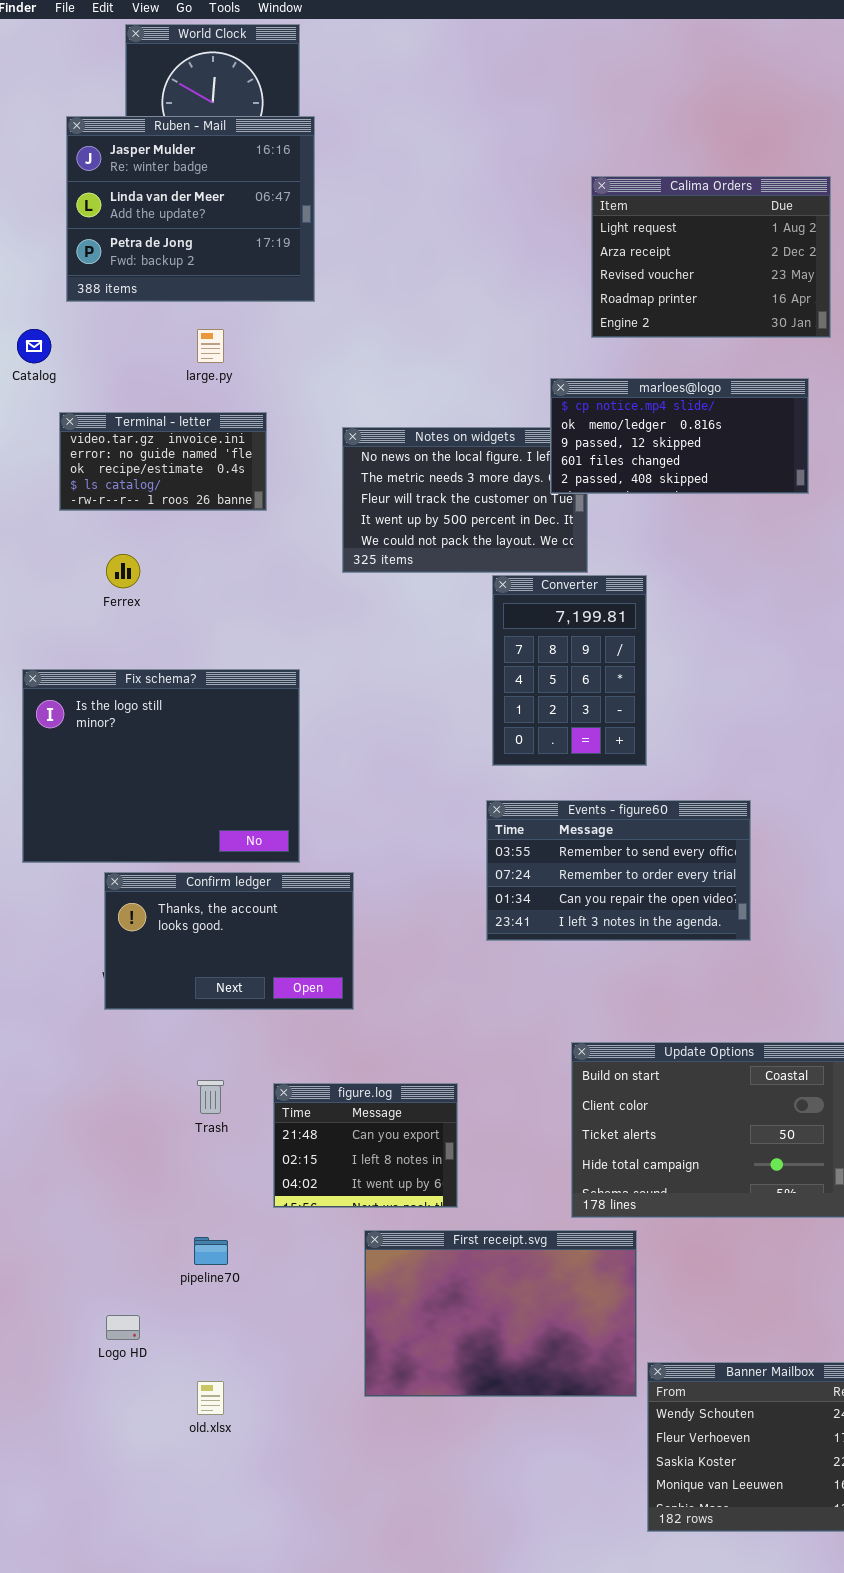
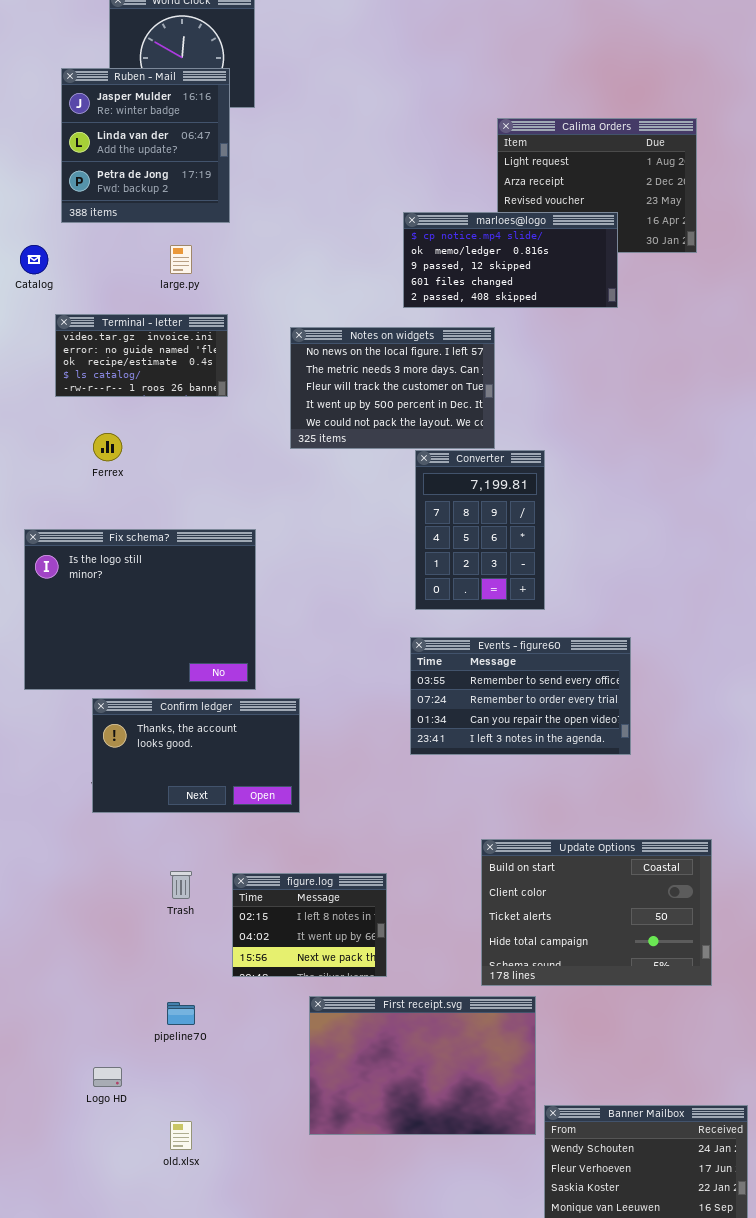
Ruben - Mail: [66,116,315,302] -> [61,68,230,223], resized
marloes@logo: [550,378,809,494] -> [403,212,618,308], moved
figure.log: [273,1083,458,1208] -> [232,873,387,977], scrolled down 1 row

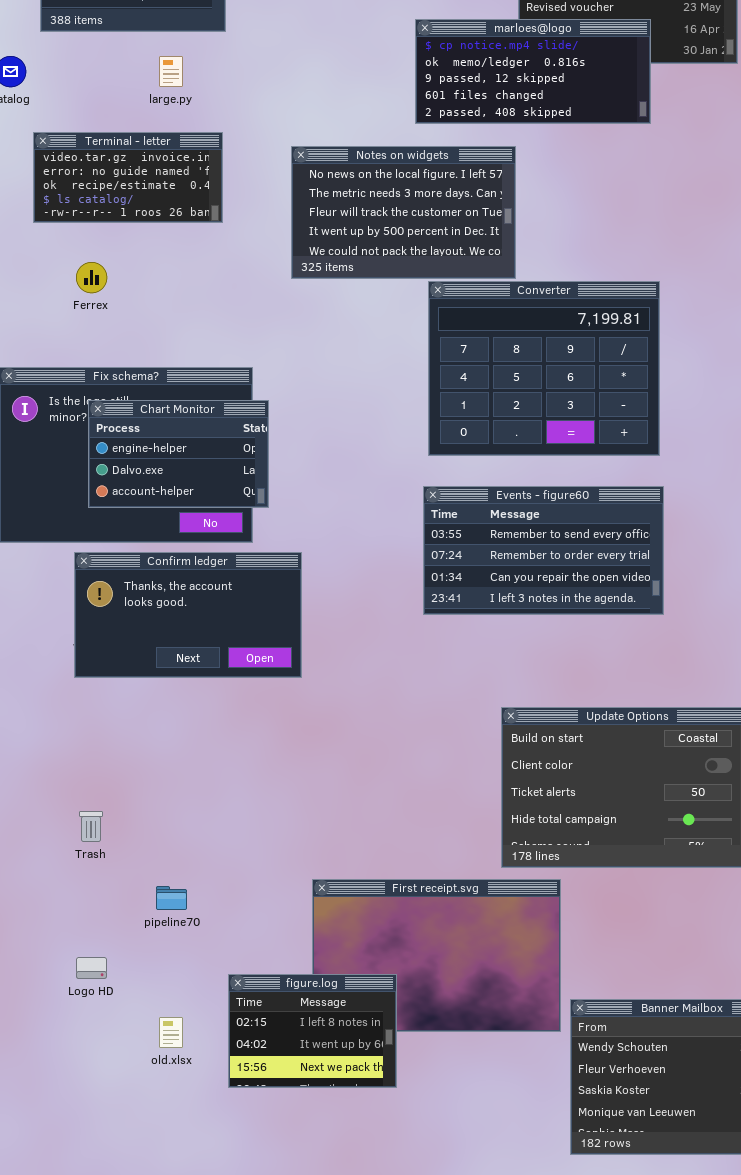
Converter: [415,450,545,610] -> [428,281,660,456], resized
Chart Monitor: none -> [88,400,269,508], opened
Trash: [170,871,192,899] -> [79,811,103,842], moved
figure.log: [232,873,387,977] -> [228,974,397,1088], moved

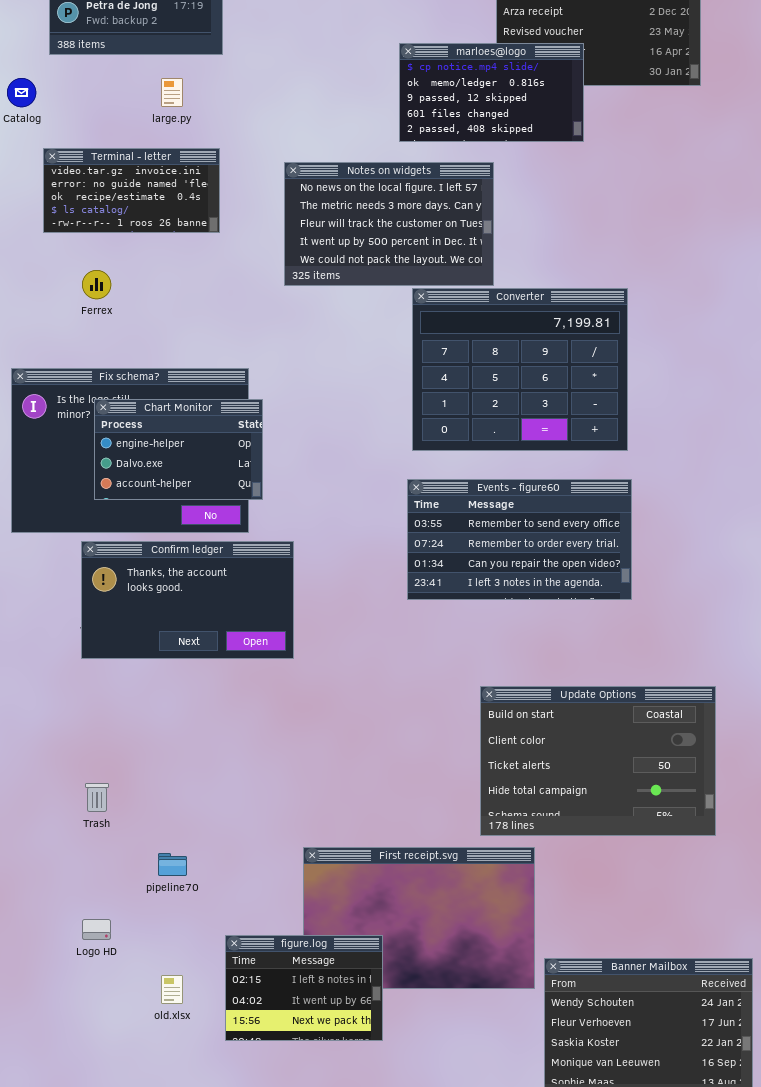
marloes@logo: [415,19,651,124] -> [399,43,584,142], resized

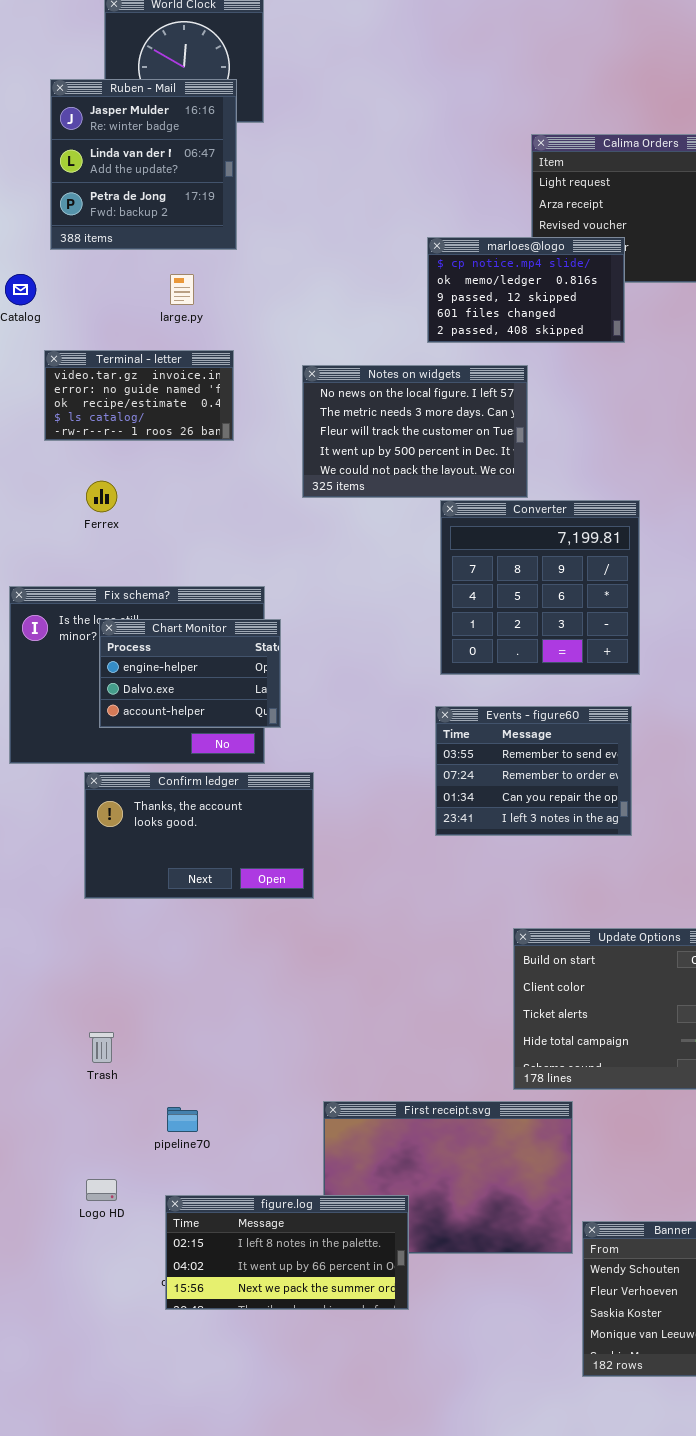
Converter: [412,288,628,451] -> [440,500,640,675], resized
Events - figure60: [407,479,632,600] -> [435,706,632,836], resized
figure.log: [225,935,383,1041] -> [165,1195,409,1310], resized

